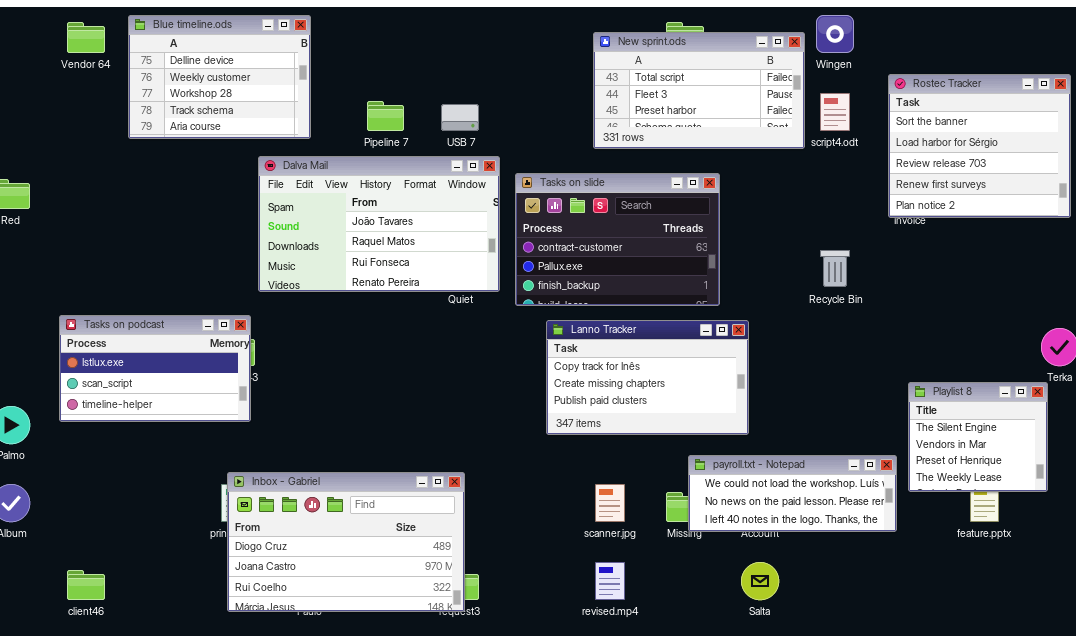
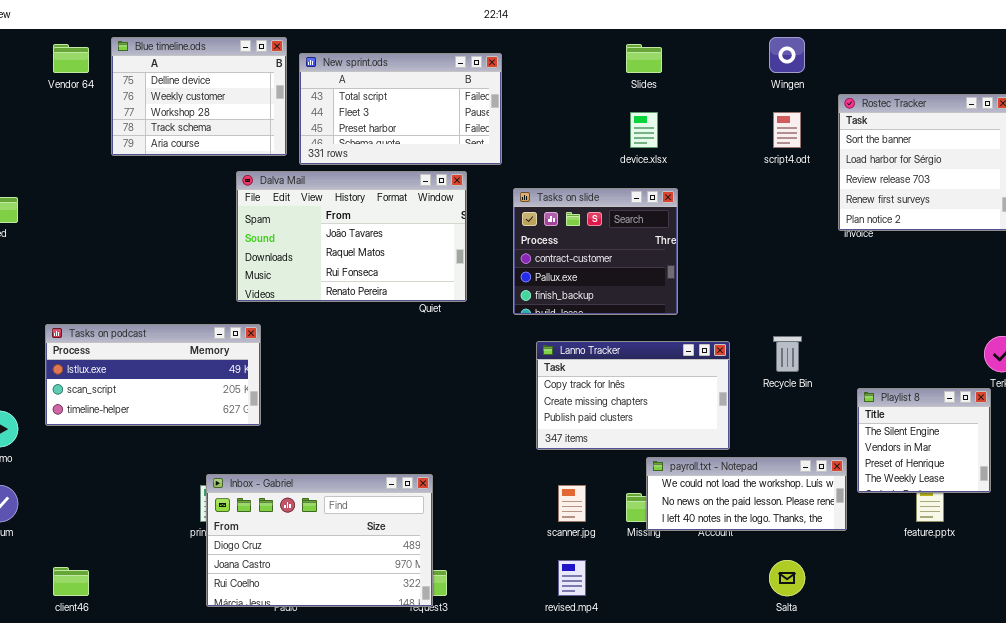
New sprint.ods: [593,32,805,149] -> [299,53,502,165], moved
Tasks on slide: [515,173,720,306] -> [513,188,678,315], resized
Recycle Bin: [820,250,850,287] -> [773,336,802,372], moved
Tasks on podcast: [59,315,251,422] -> [45,324,261,426], resized
Lanno Tracker: [546,320,749,435] -> [536,341,730,450], moved
Salta: [741,562,779,600] -> [769,560,805,596], moved

